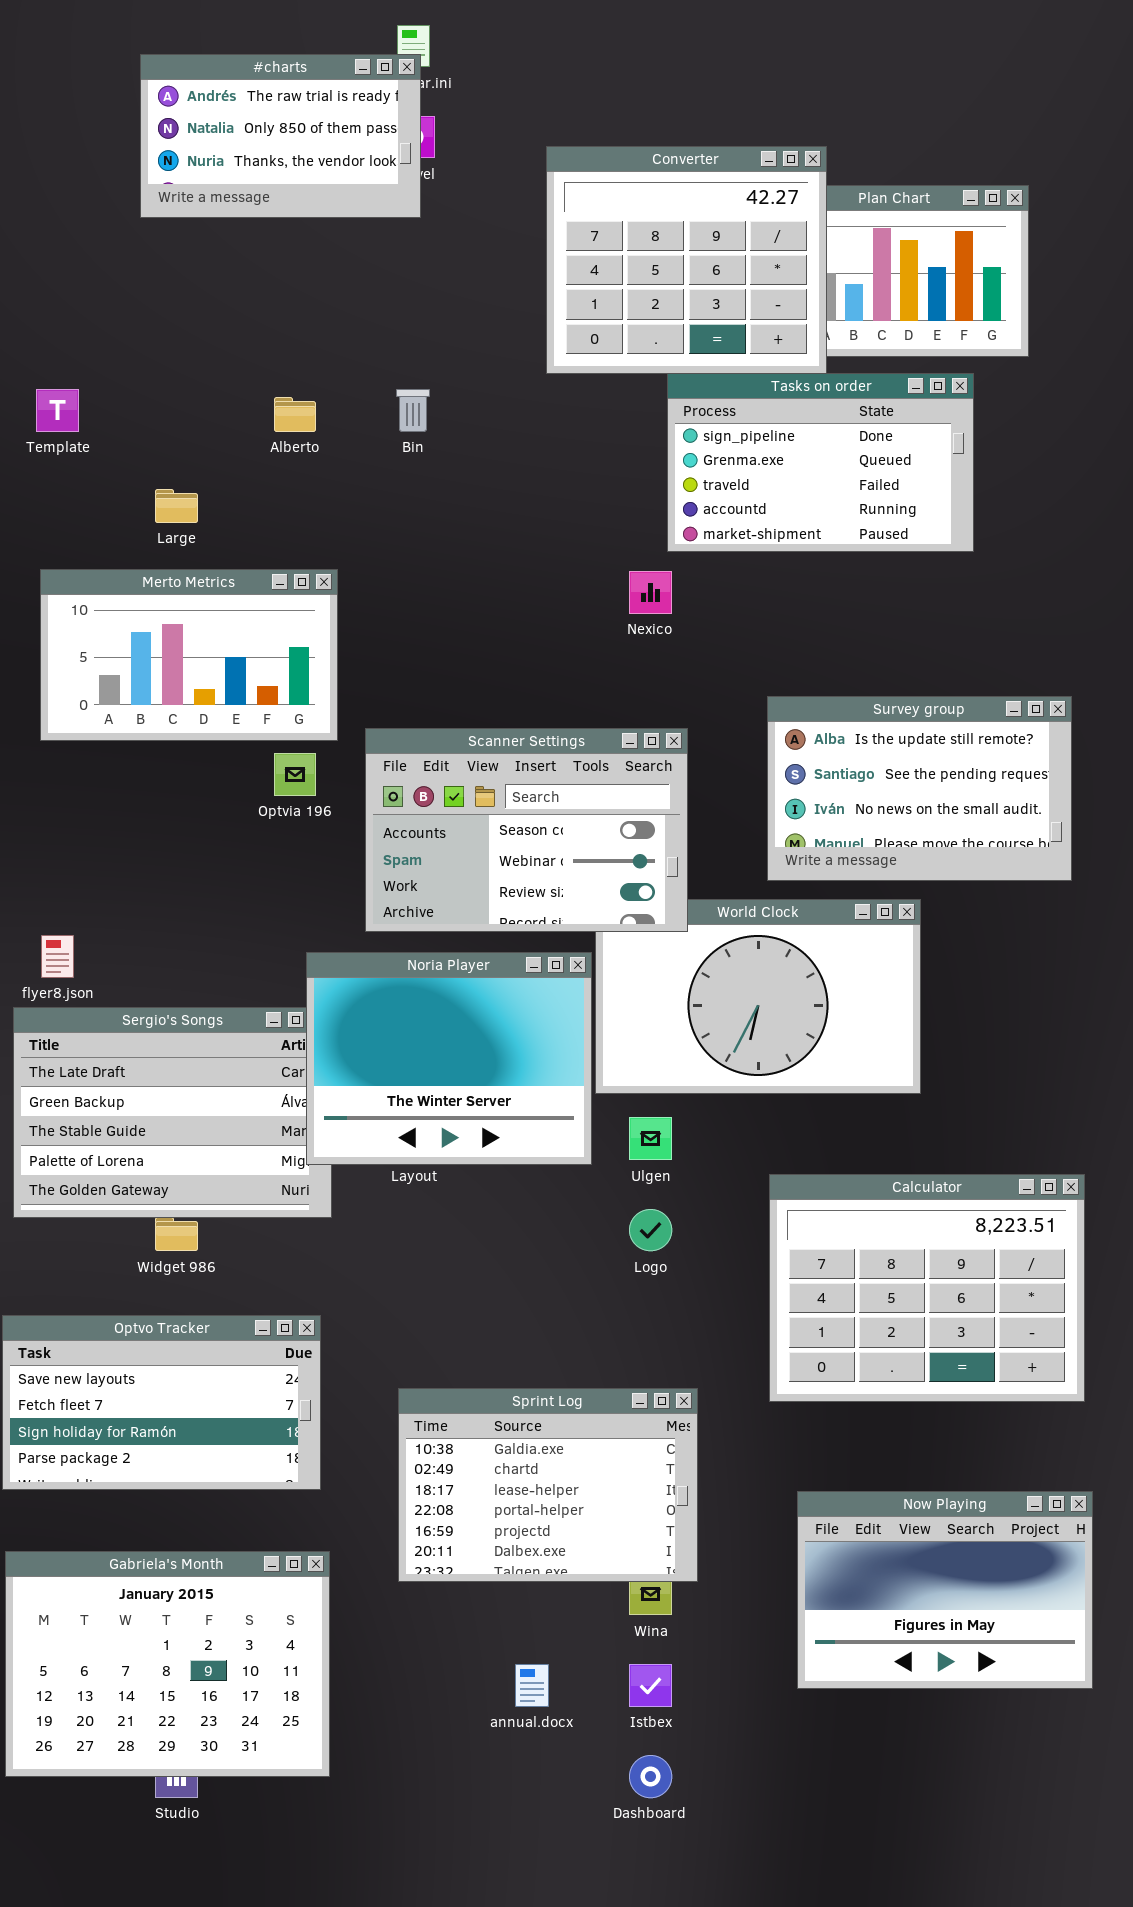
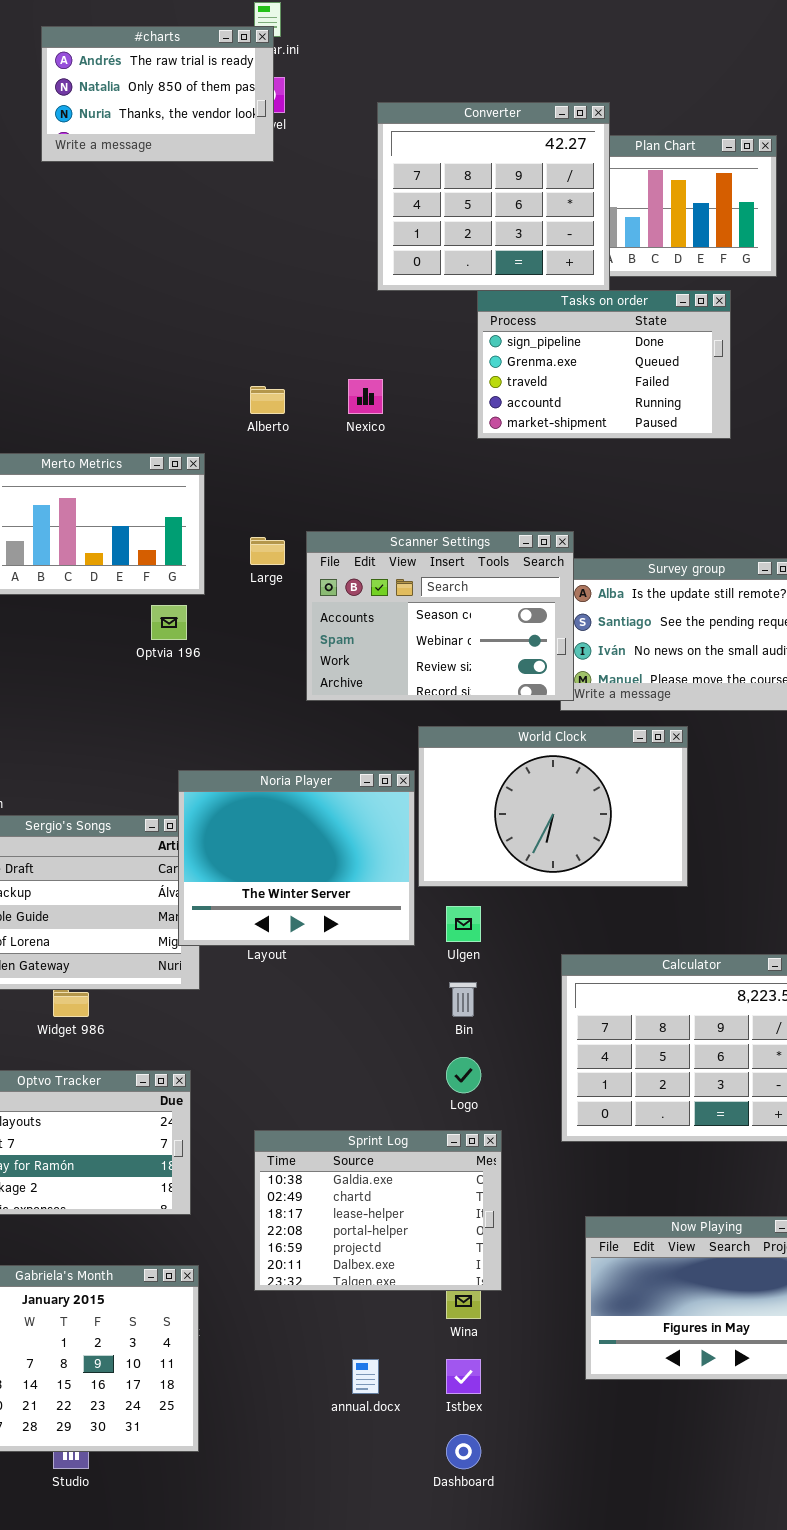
Bin: [396,389,430,432] -> [449,982,477,1017], moved
Alberto: [274,397,316,432] -> [250,386,285,414], moved
Large: [155,489,198,523] -> [250,537,285,565], moved
Nexico: [629,571,672,614] -> [348,379,383,414], moved
Scanner Settings: [365,728,688,932] -> [306,531,574,701], moved
Logo: [629,1209,672,1251] -> [446,1057,481,1093], moved

